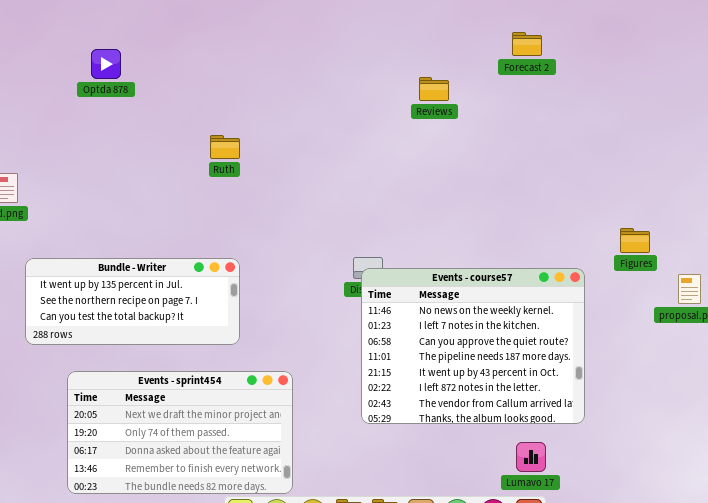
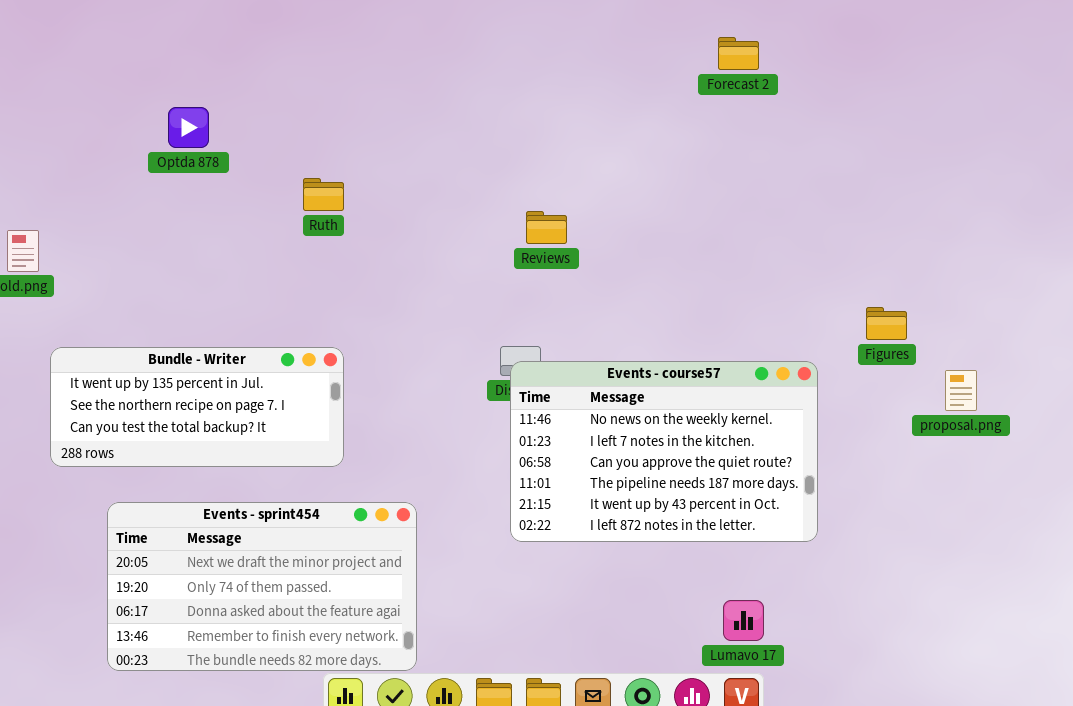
Optda 878: [91,49,121,79] -> [168,107,209,148], moved
Reviews: [419,77,449,101] -> [526,211,567,244], moved
Events - course57: [361,268,585,424] -> [510,361,818,542], resized

